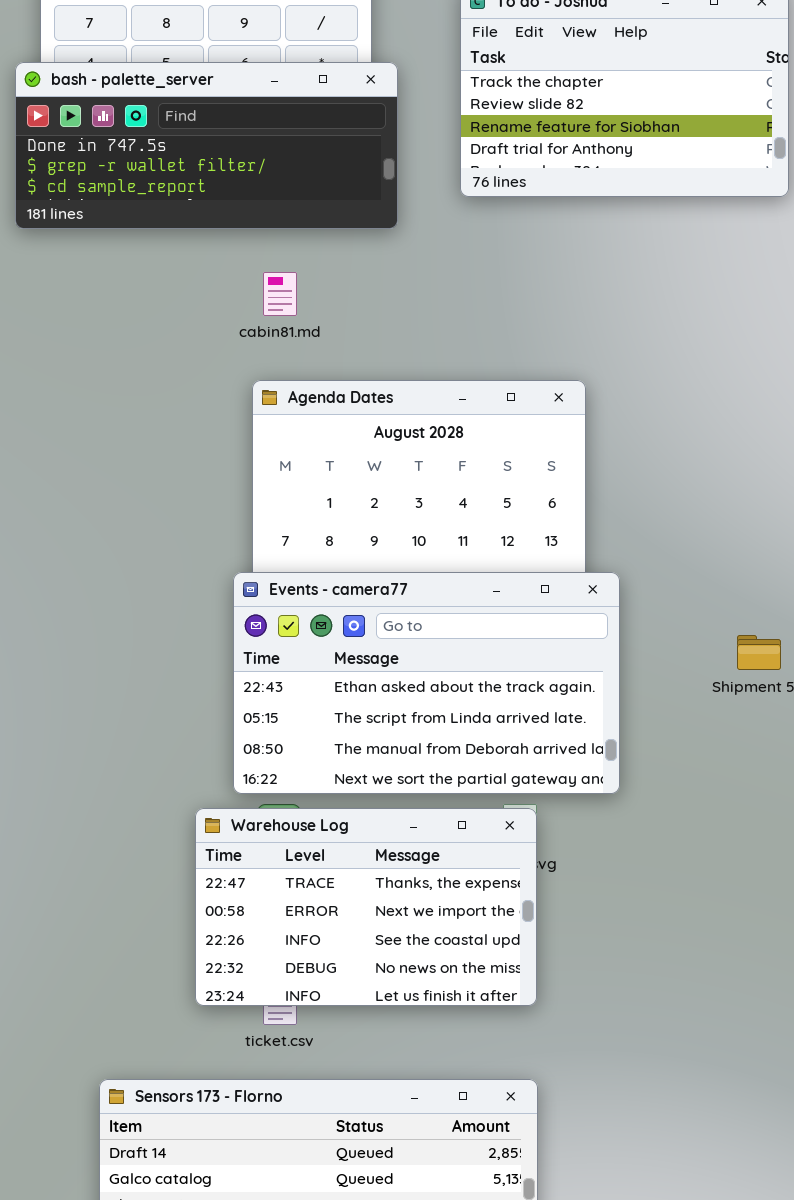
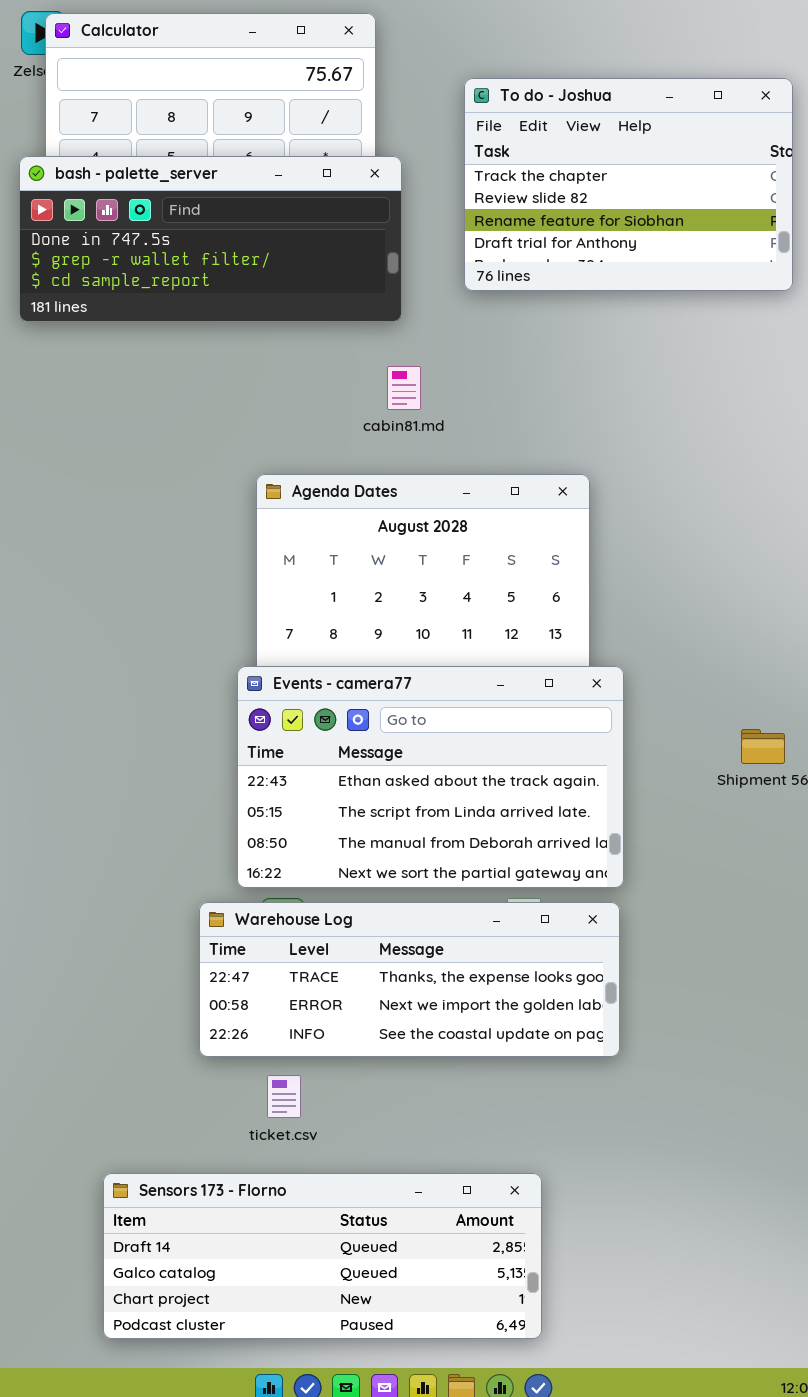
cabin81.md: [263,272,297,316] -> [387,366,421,410], moved
Warehouse Log: [195,808,537,1006] -> [199,902,620,1057], resized

